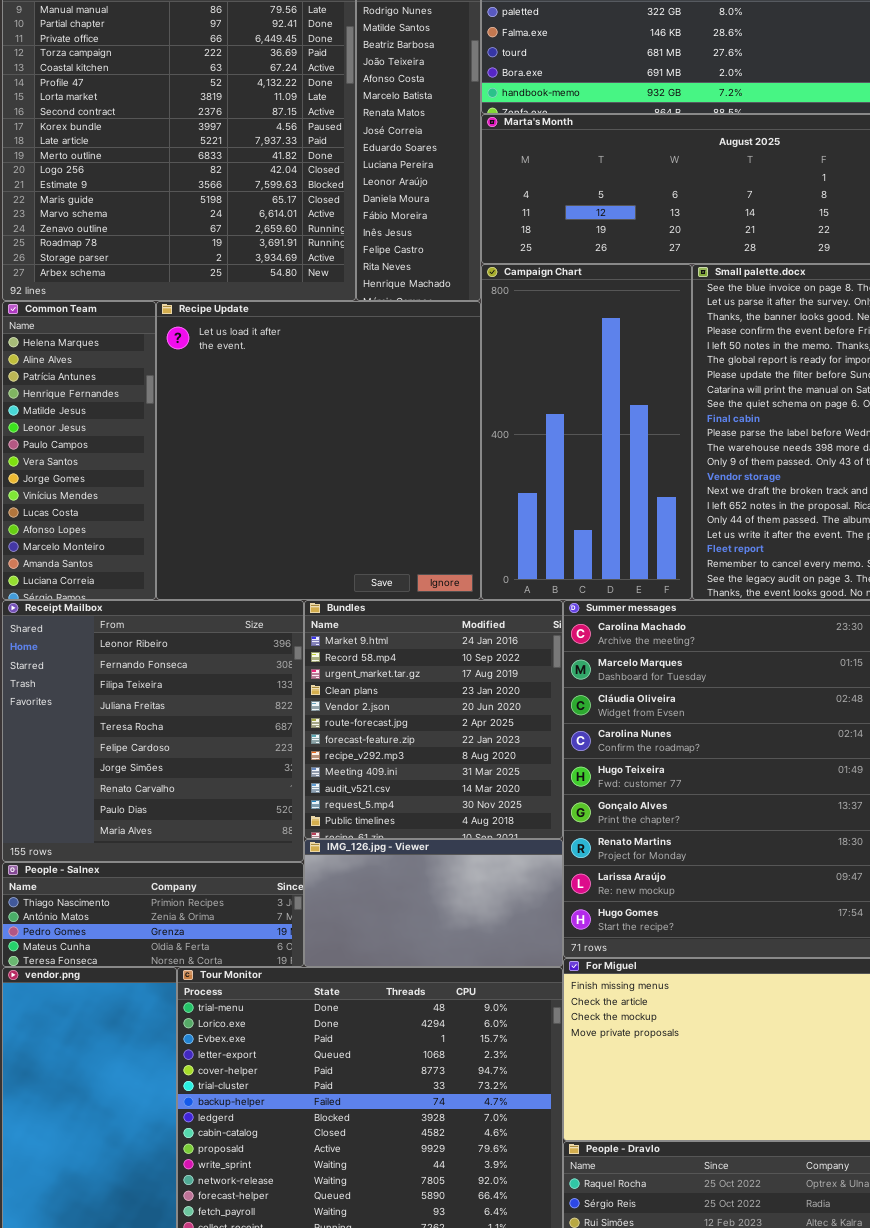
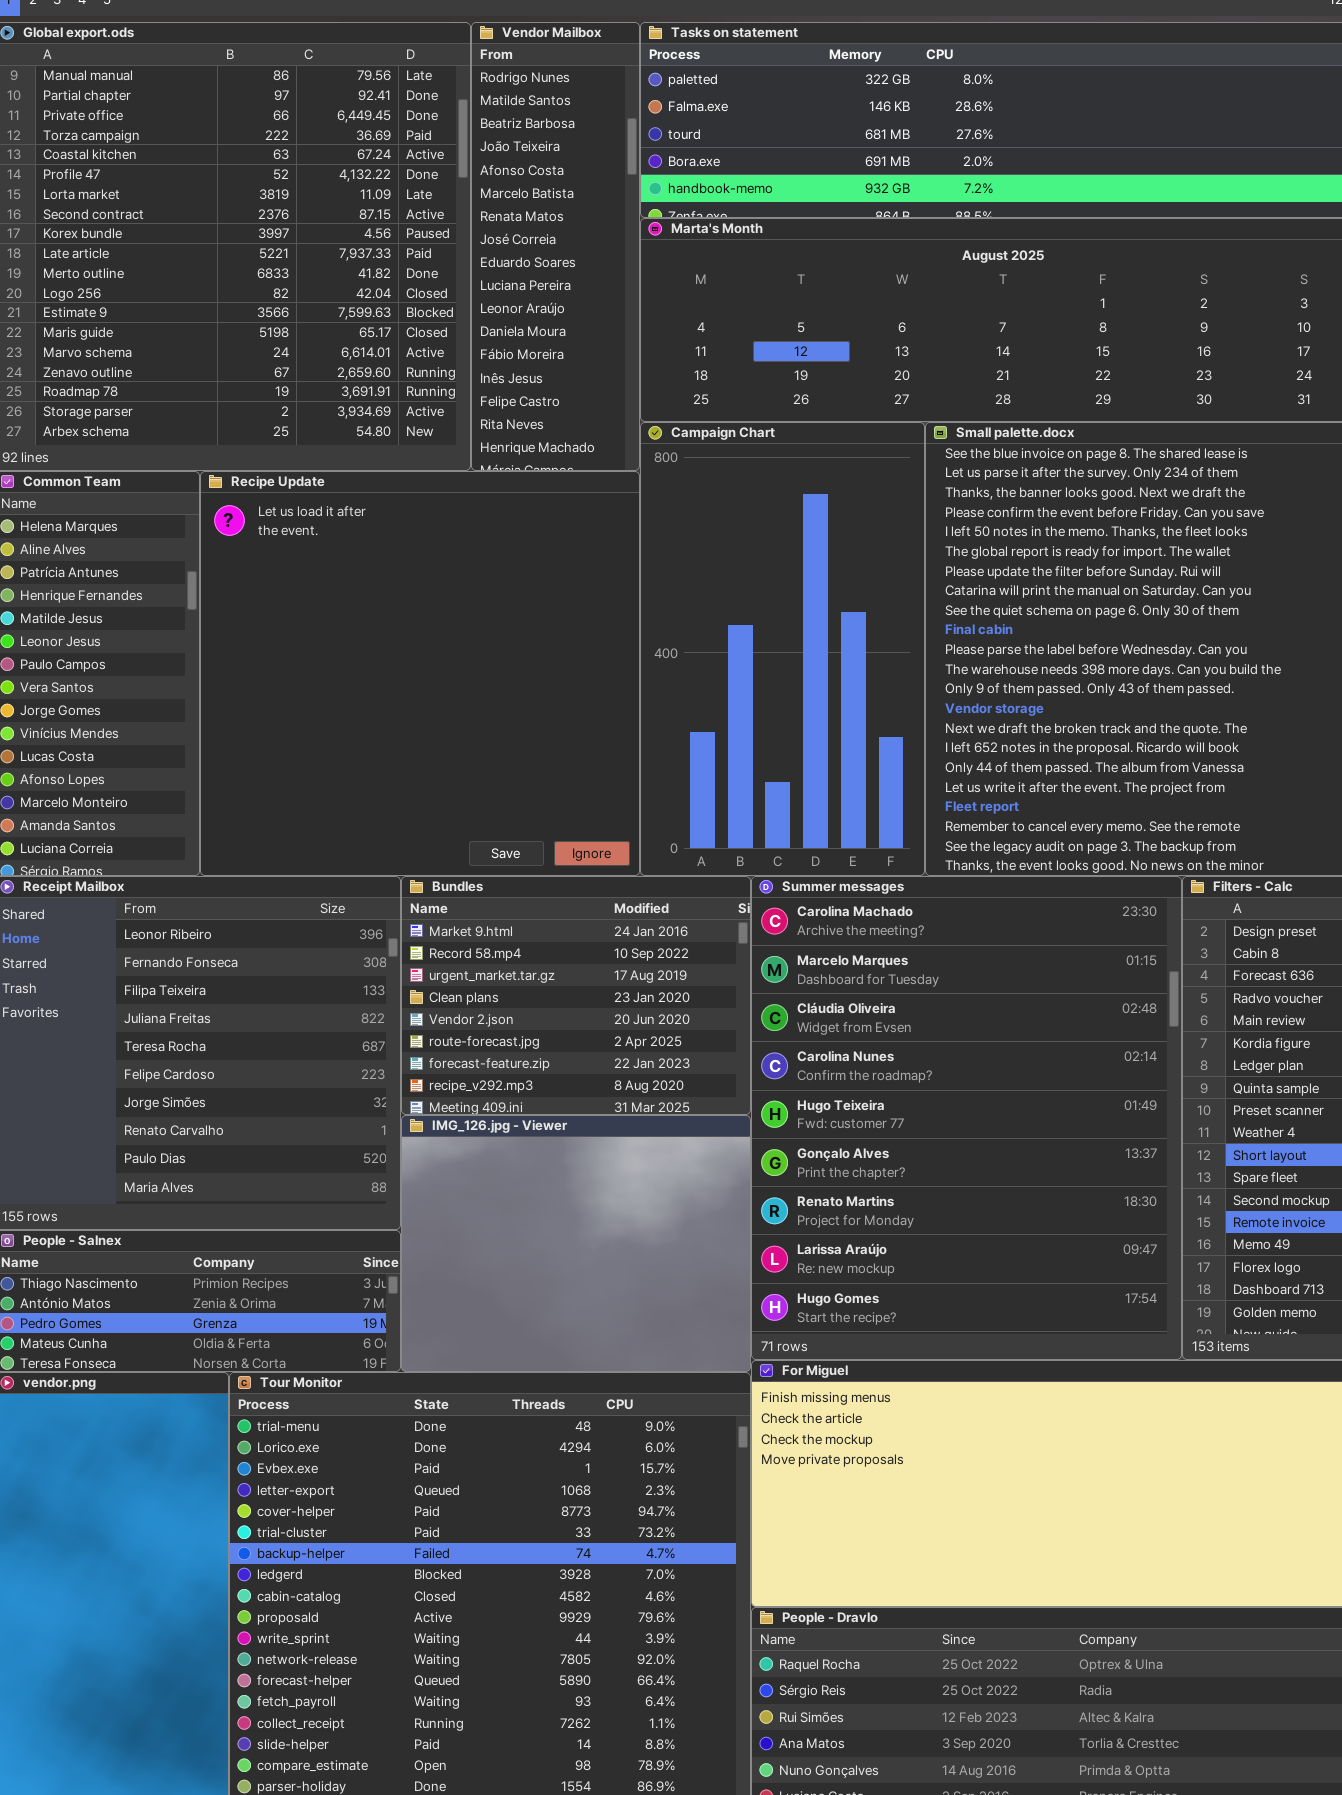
Bundles: [304,600,563,839] -> [401,876,751,1115], resized
IMG_126.jpg - Viewer: [304,839,563,967] -> [401,1115,751,1372], resized

